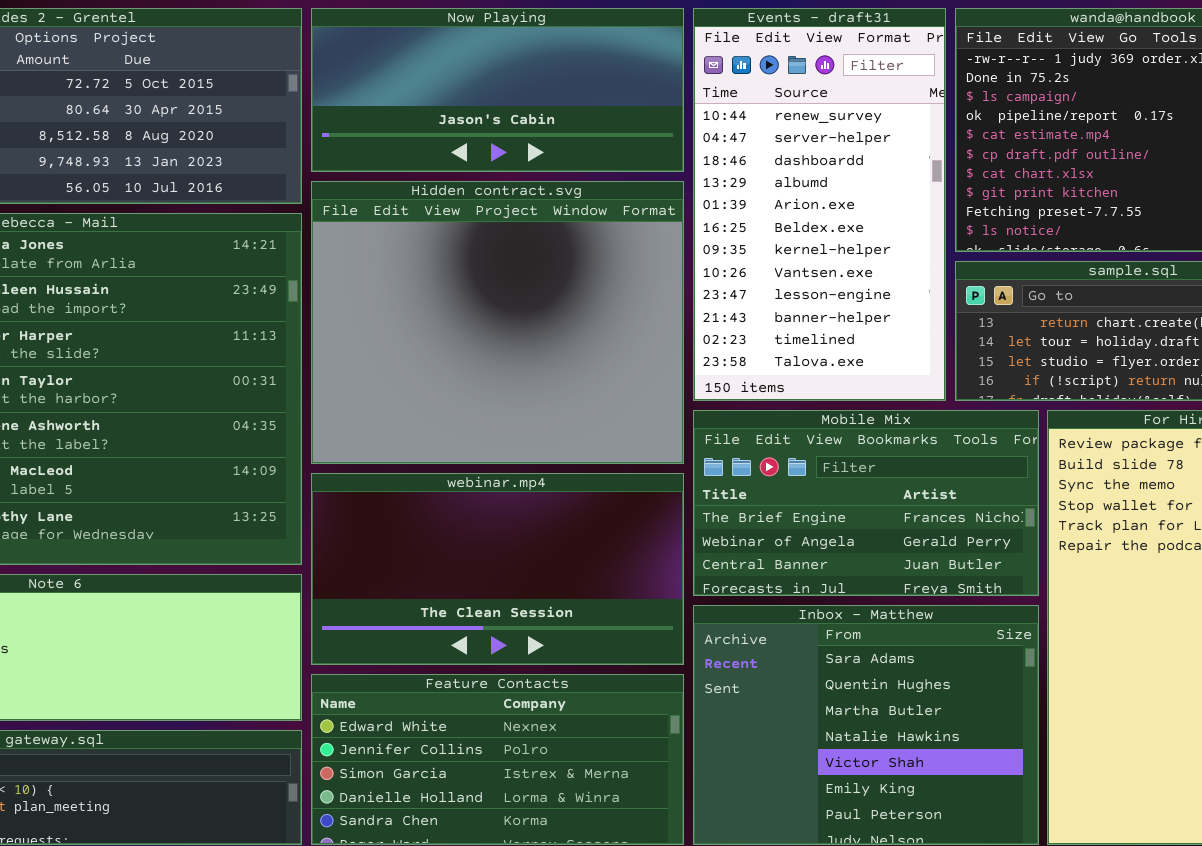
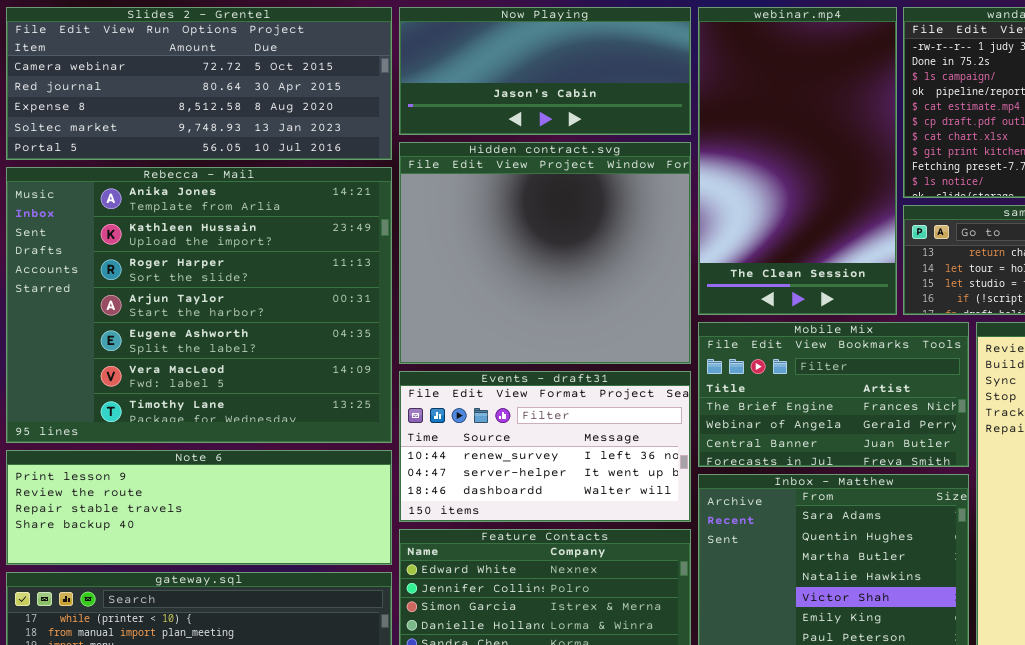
Events - draft31: [693,8,946,401] -> [399,371,691,522], moved, resized
webinar.mp4: [311,473,684,665] -> [698,7,897,315], moved, resized

